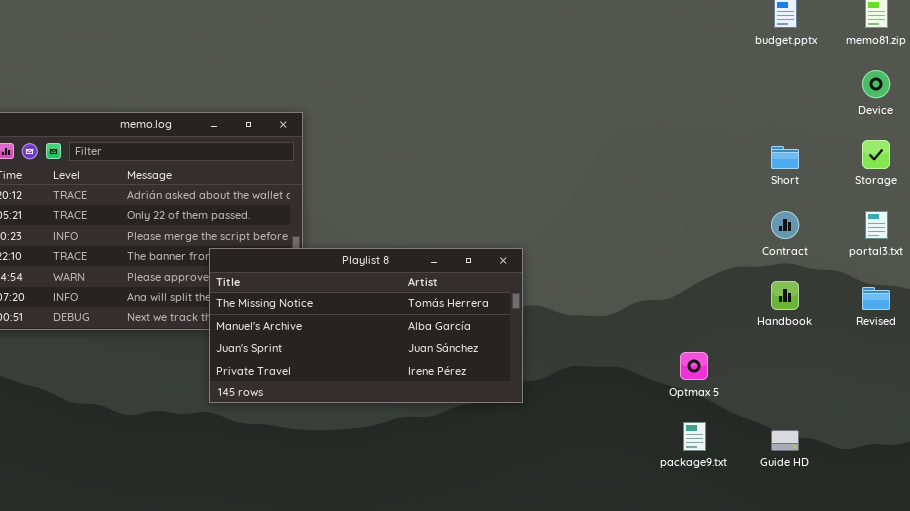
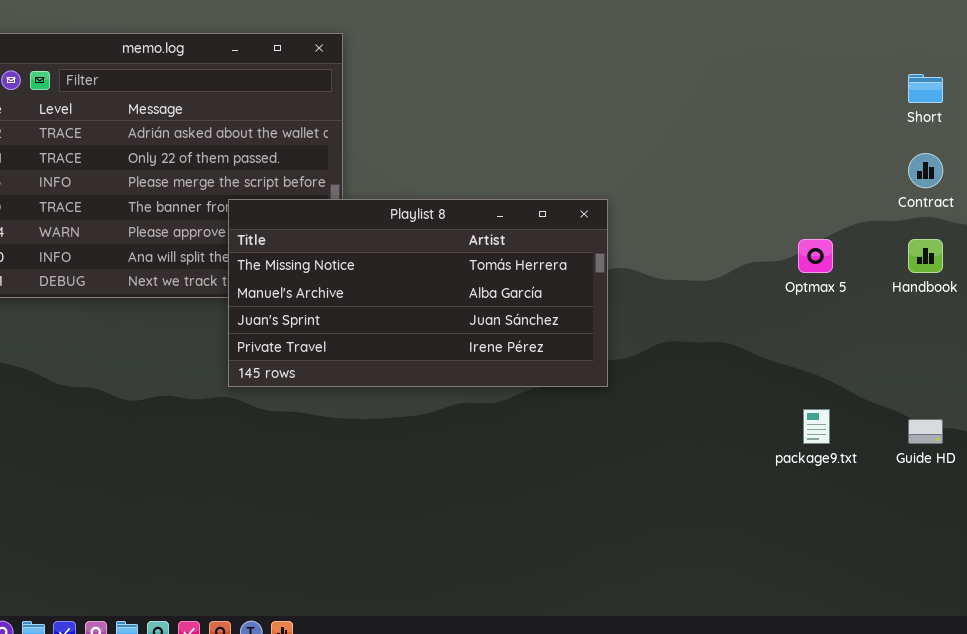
Optmax 5: [680,352,708,380] -> [798,239,833,273], moved

